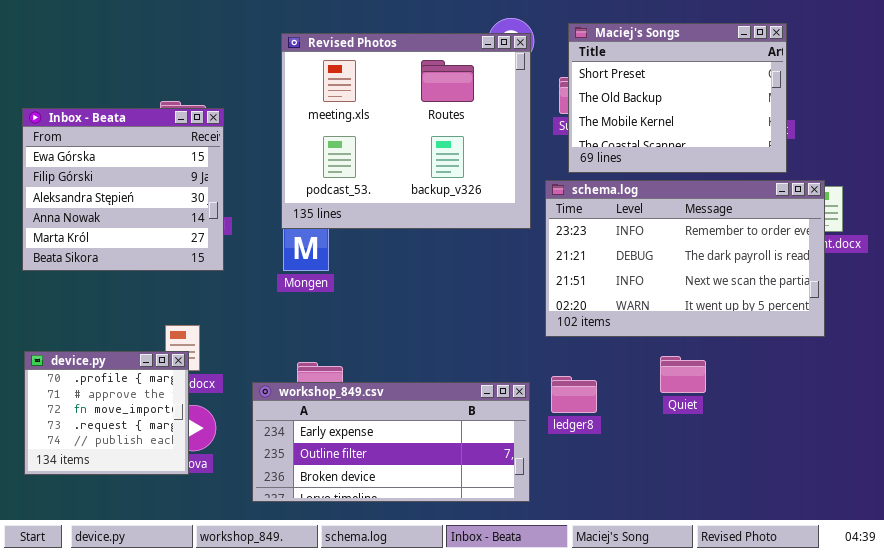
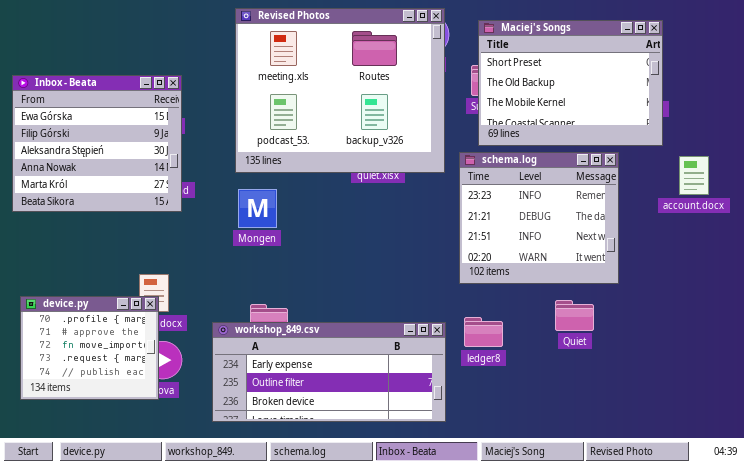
Revised Photos: [281,33,531,229] -> [235,8,445,173], moved
Inbox - Beata: [22,108,224,271] -> [12,75,182,212], moved
schema.log: [545,180,825,337] -> [459,152,619,284], resized

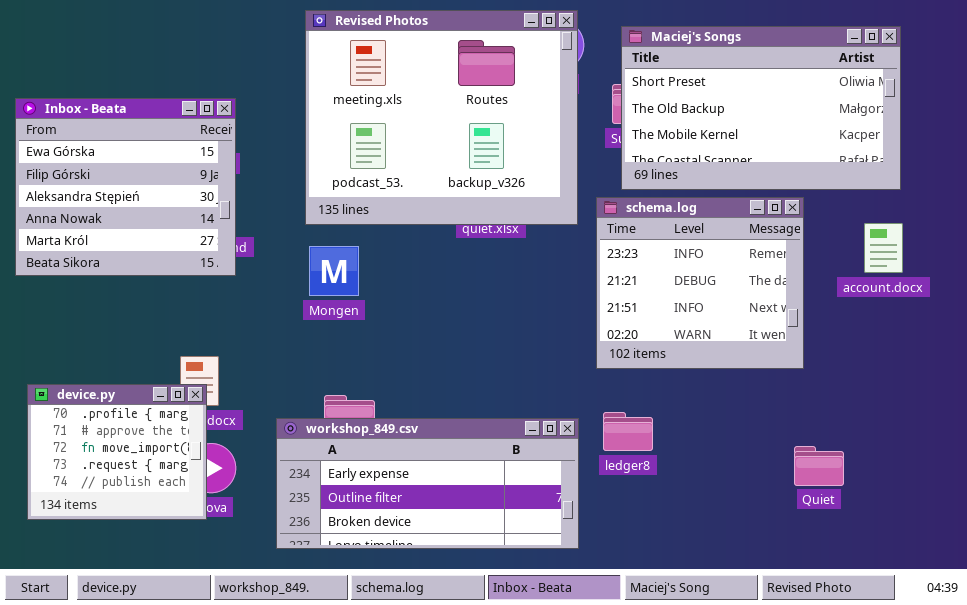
Maciej's Songs: [478,20,663,146] -> [621,26,901,190], resized
account.docx: [679,156,709,195] -> [864,223,903,273], moved
Quiet: [555,300,594,331] -> [794,446,844,486], moved

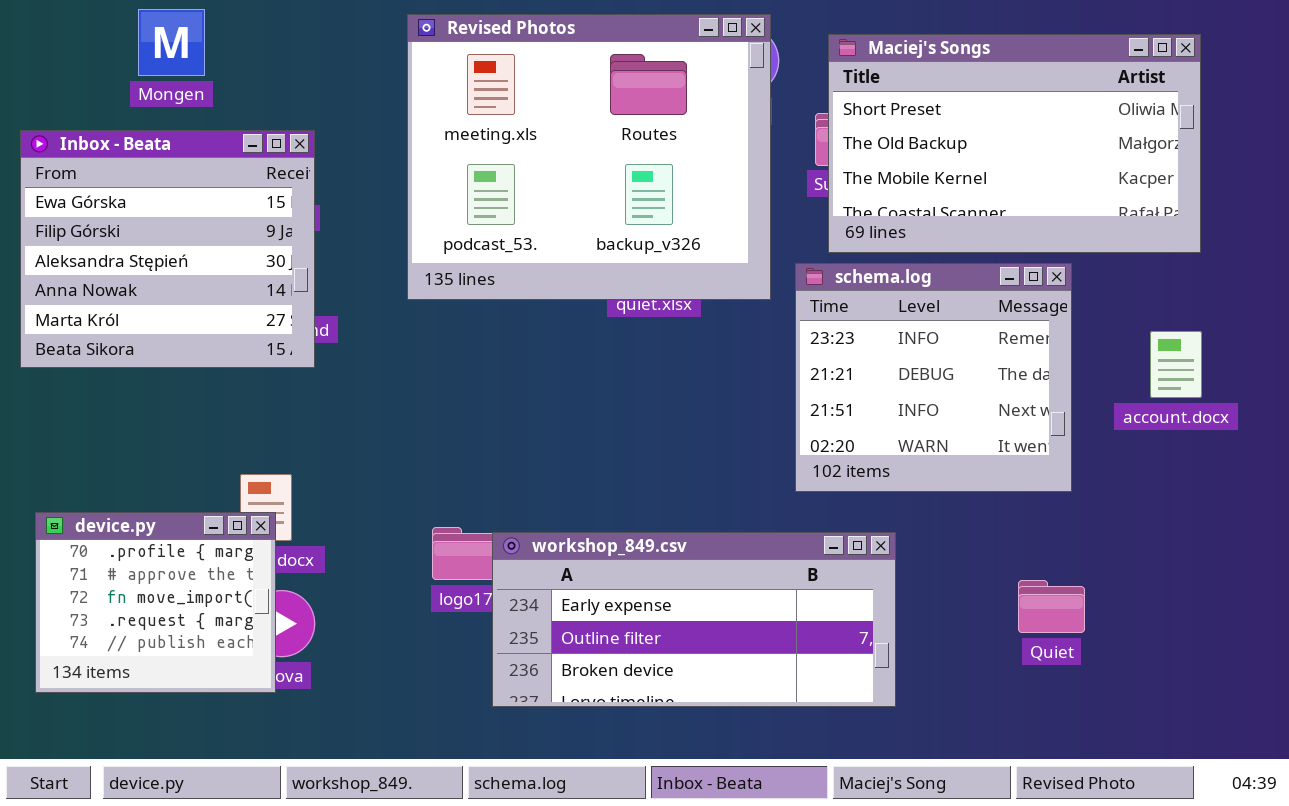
account.docx: [864,223,903,273] -> [1150,331,1202,398], moved
Mongen: [309,246,359,296] -> [138,9,205,76], moved
workshop_849.csv: [276,418,579,549] -> [492,532,896,707], moved
Quiet: [794,446,844,486] -> [1018,580,1085,633], moved

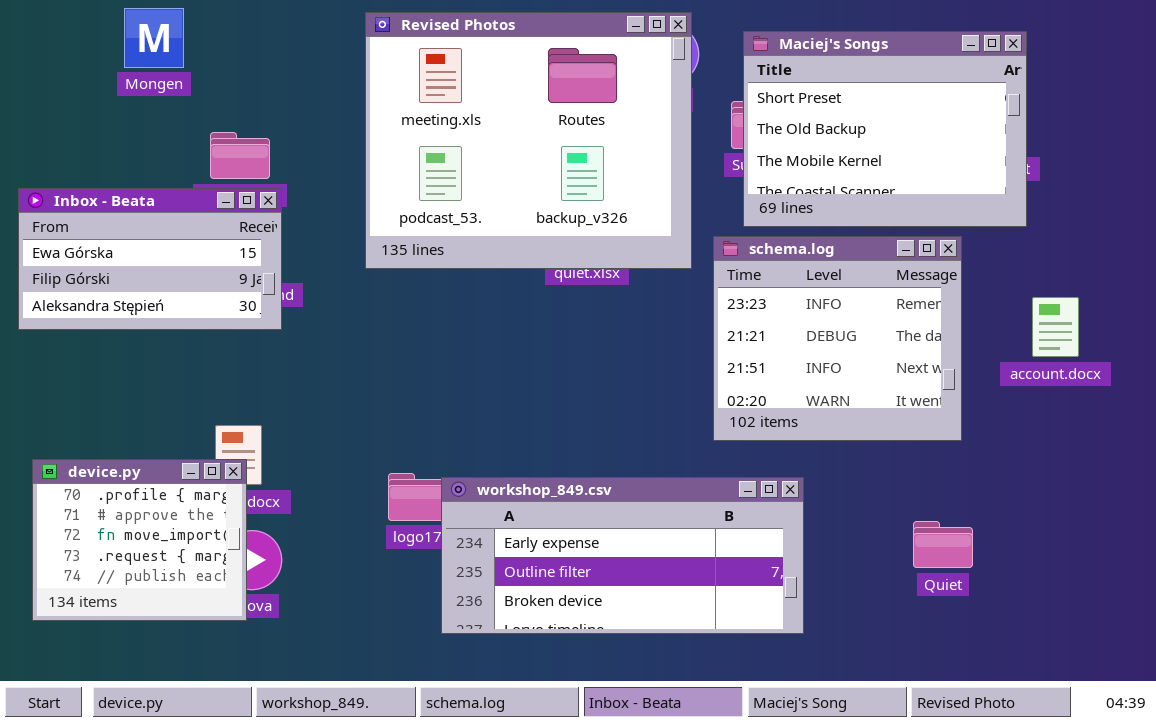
Maciej's Songs: [828,34,1201,253] -> [743,31,1027,227], resized
Inbox - Beata: [20,130,315,368] -> [18,188,282,330], resized

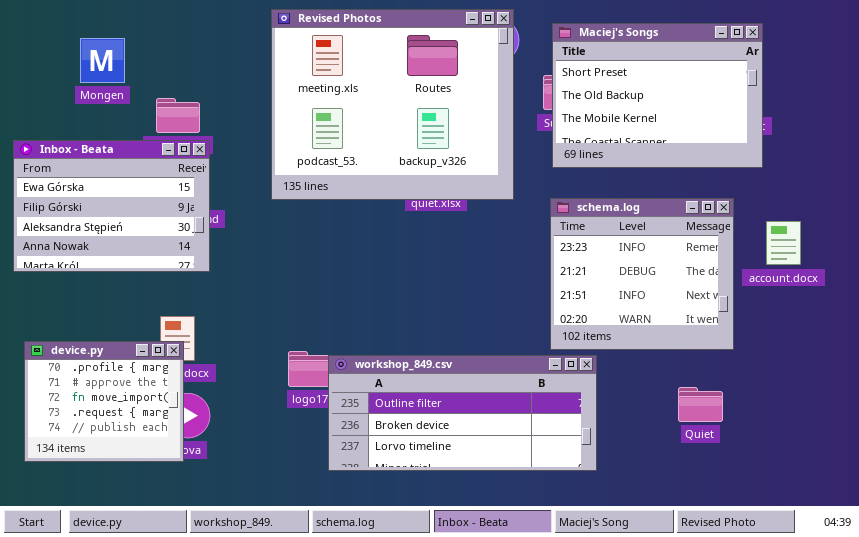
Mongen: [124,8,184,68] -> [80,38,125,83], moved
Inbox - Beata: [18,188,282,330] -> [13,140,210,272], resized
schema.log: [713,236,962,441] -> [550,198,734,350], moved
workshop_849.csv: [441,477,804,634] -> [328,355,597,471], scrolled down 1 row

